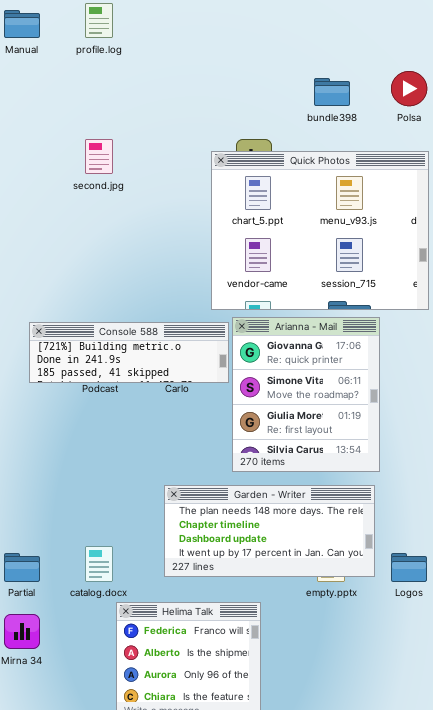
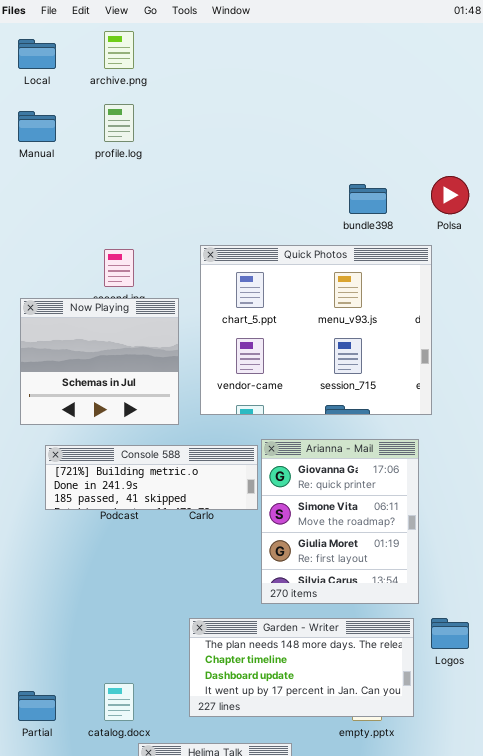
Quick Photos: [211,151,429,310] -> [200,245,432,415], moved
Now Playing: none -> [20,298,179,425], opened
Logos: [391,553,427,582] -> [431,618,469,649], moved

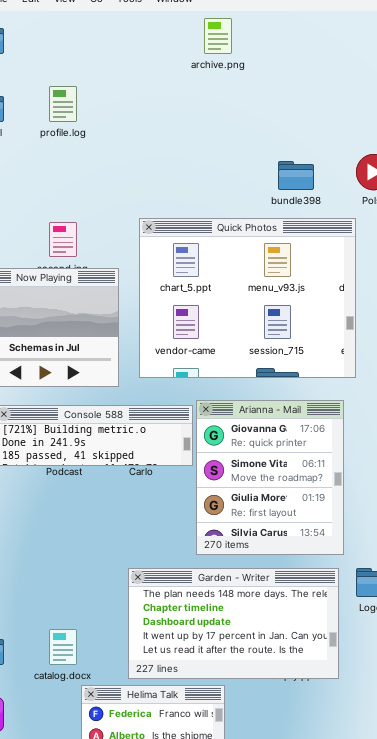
archive.png: [104,31,134,69] -> [204,18,232,54], moved
Garden - Writer: [189,618,414,717] -> [128,568,339,679], resized

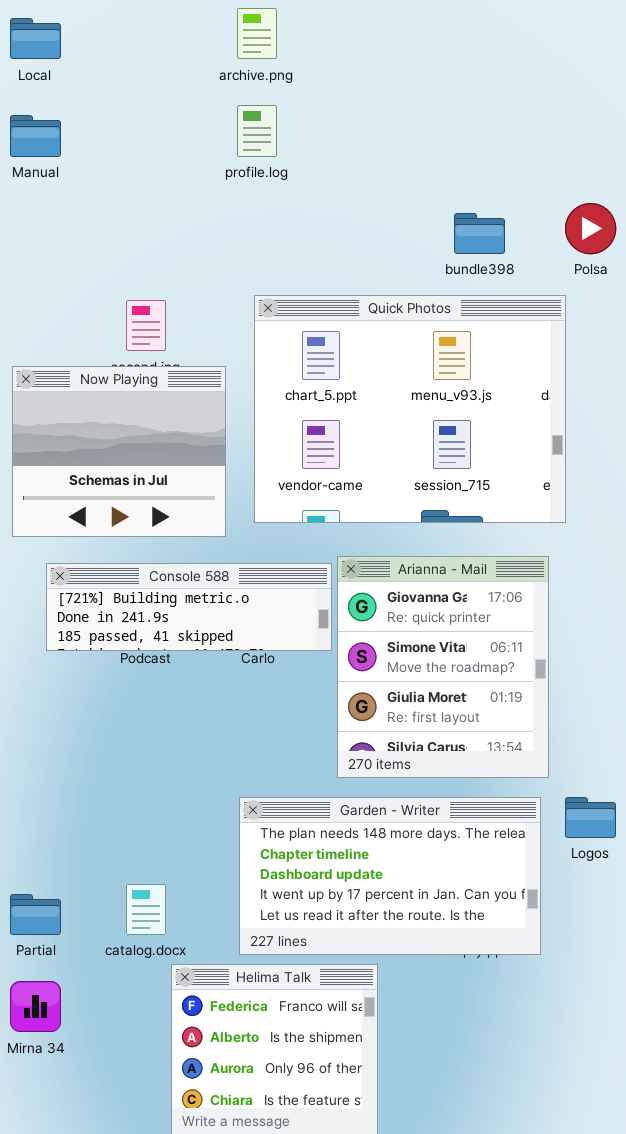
archive.png: [204,18,232,54] -> [237,8,277,59], moved
profile.log: [49,86,77,122] -> [237,105,277,157], moved

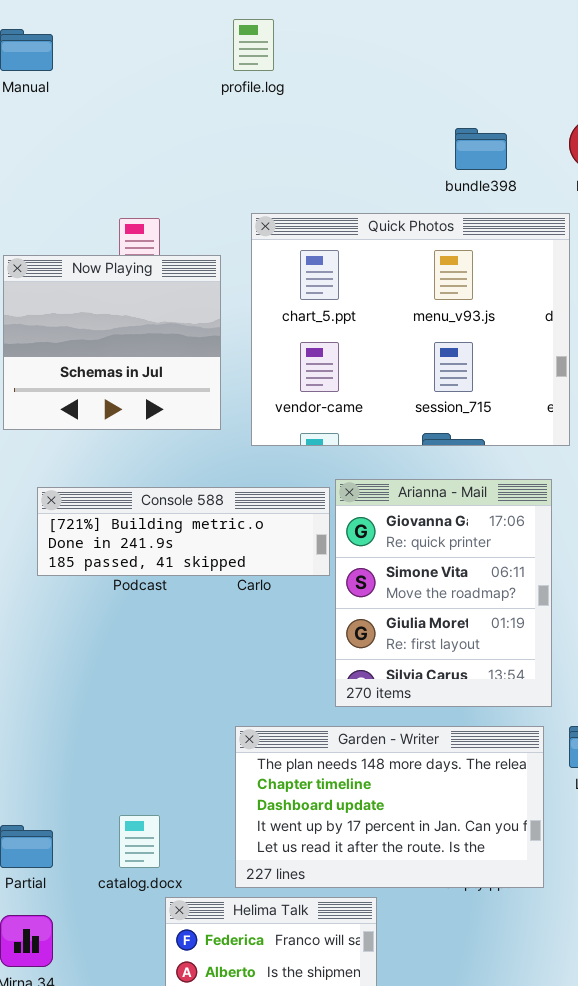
Now Playing: [12,366,226,537] -> [3,255,221,430], moved

